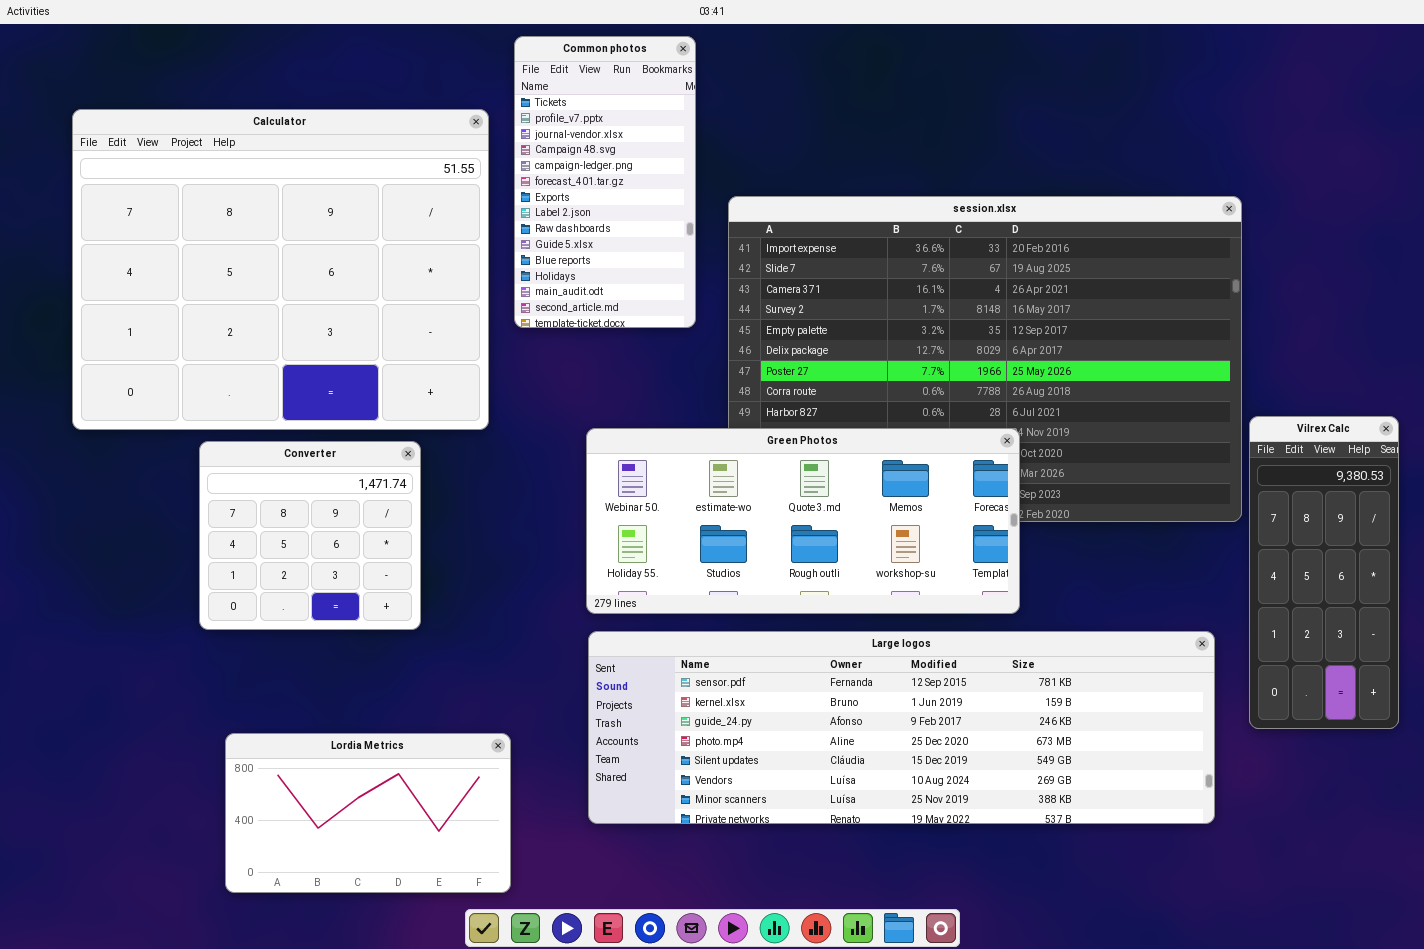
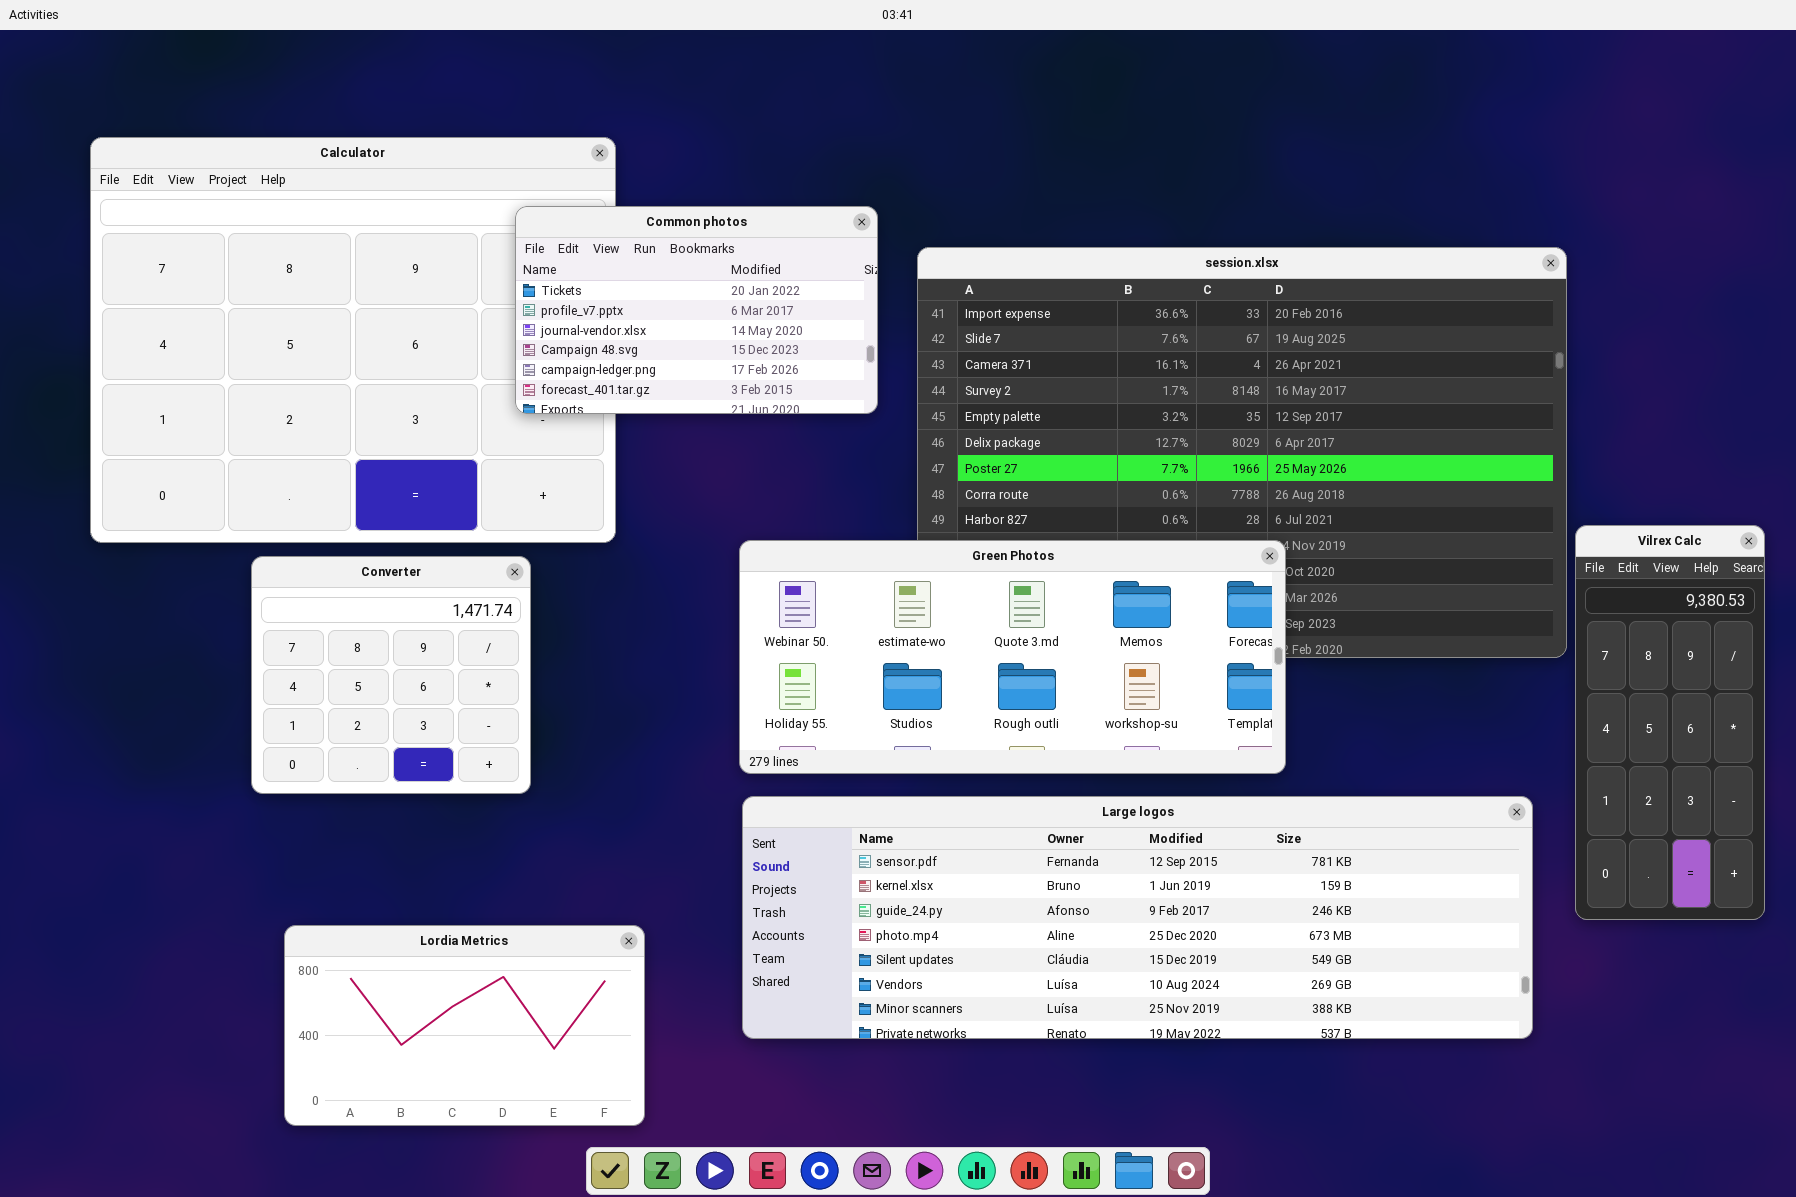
Common photos: [514,36,696,328] -> [515,206,878,414], resized

